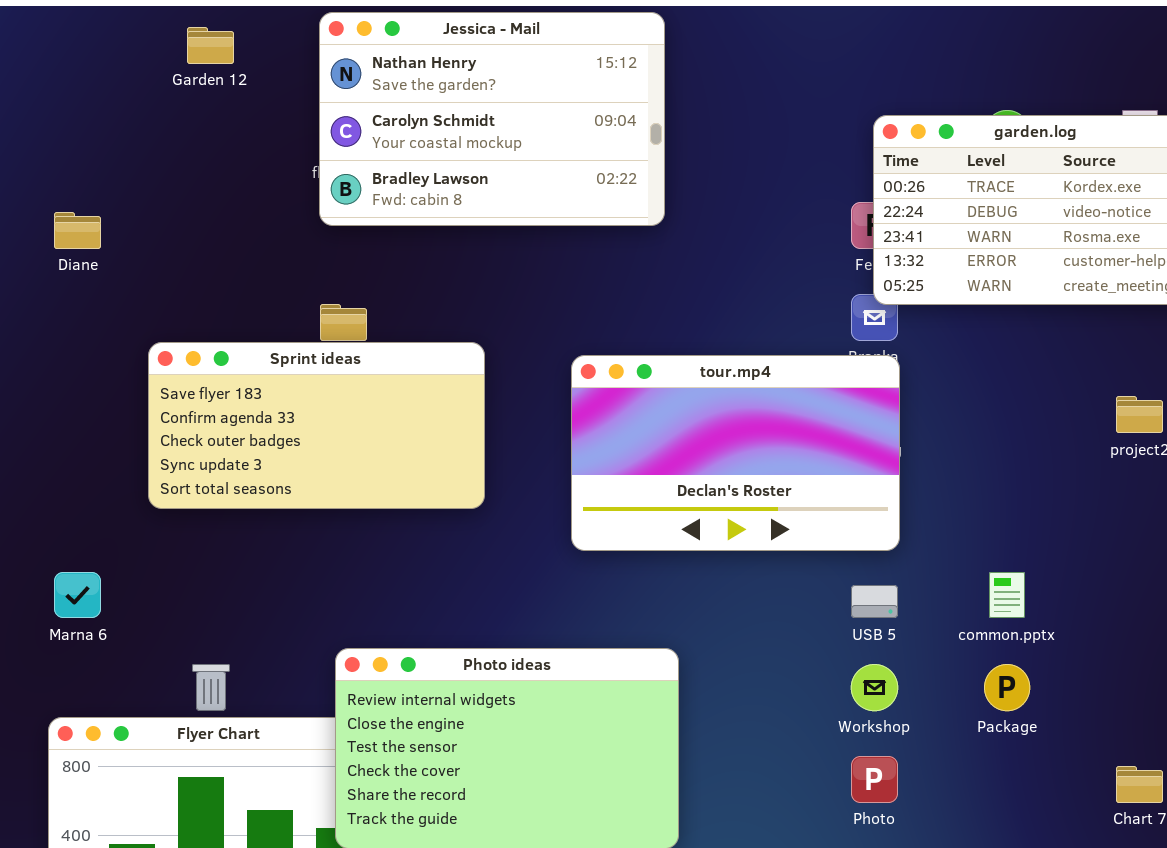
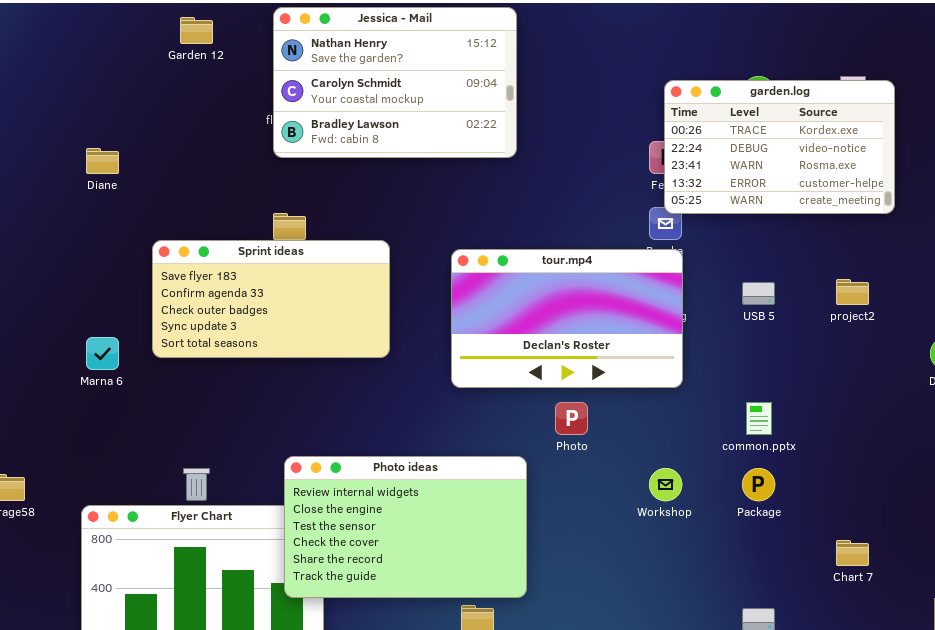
Marna 6: [54,572,101,618] -> [86,337,119,370], moved
USB 5: [851,585,898,618] -> [742,282,775,305], moved
Photo: [851,756,898,803] -> [555,402,588,435], moved

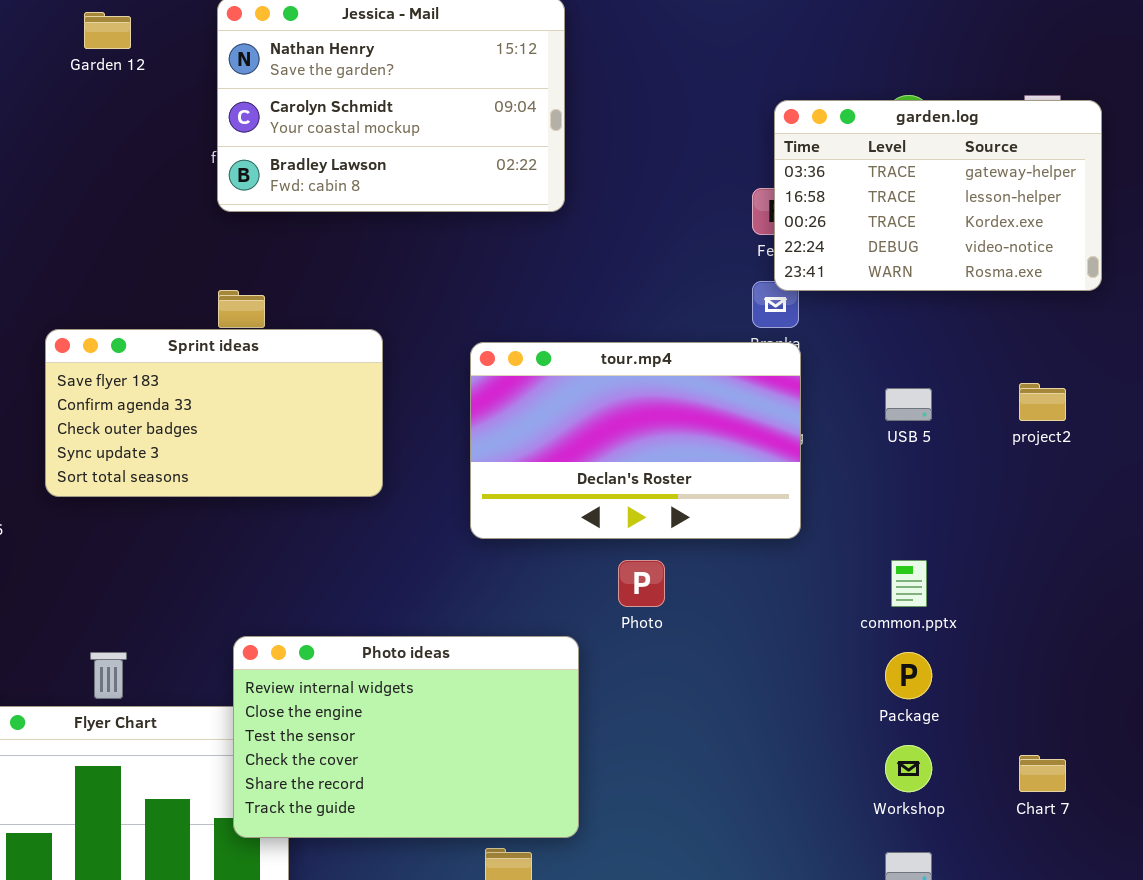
garden.log: [664,80,895,214] -> [774,100,1102,291], scrolled up 2 rows
Workshop: [649,468,682,501] -> [885,745,932,792], moved

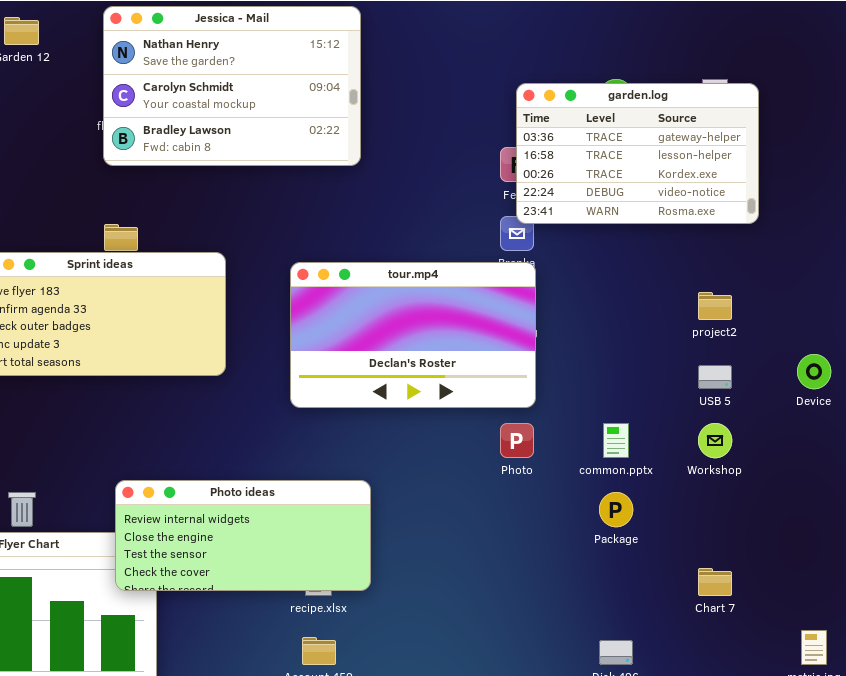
USB 5: [885,388,932,421] -> [698,365,732,389], moved
Photo: [618,560,665,607] -> [500,423,534,458], moved
Photo ideas: [233,636,579,838] -> [115,480,371,591], resized
Workshop: [885,745,932,792] -> [698,423,732,458], moved

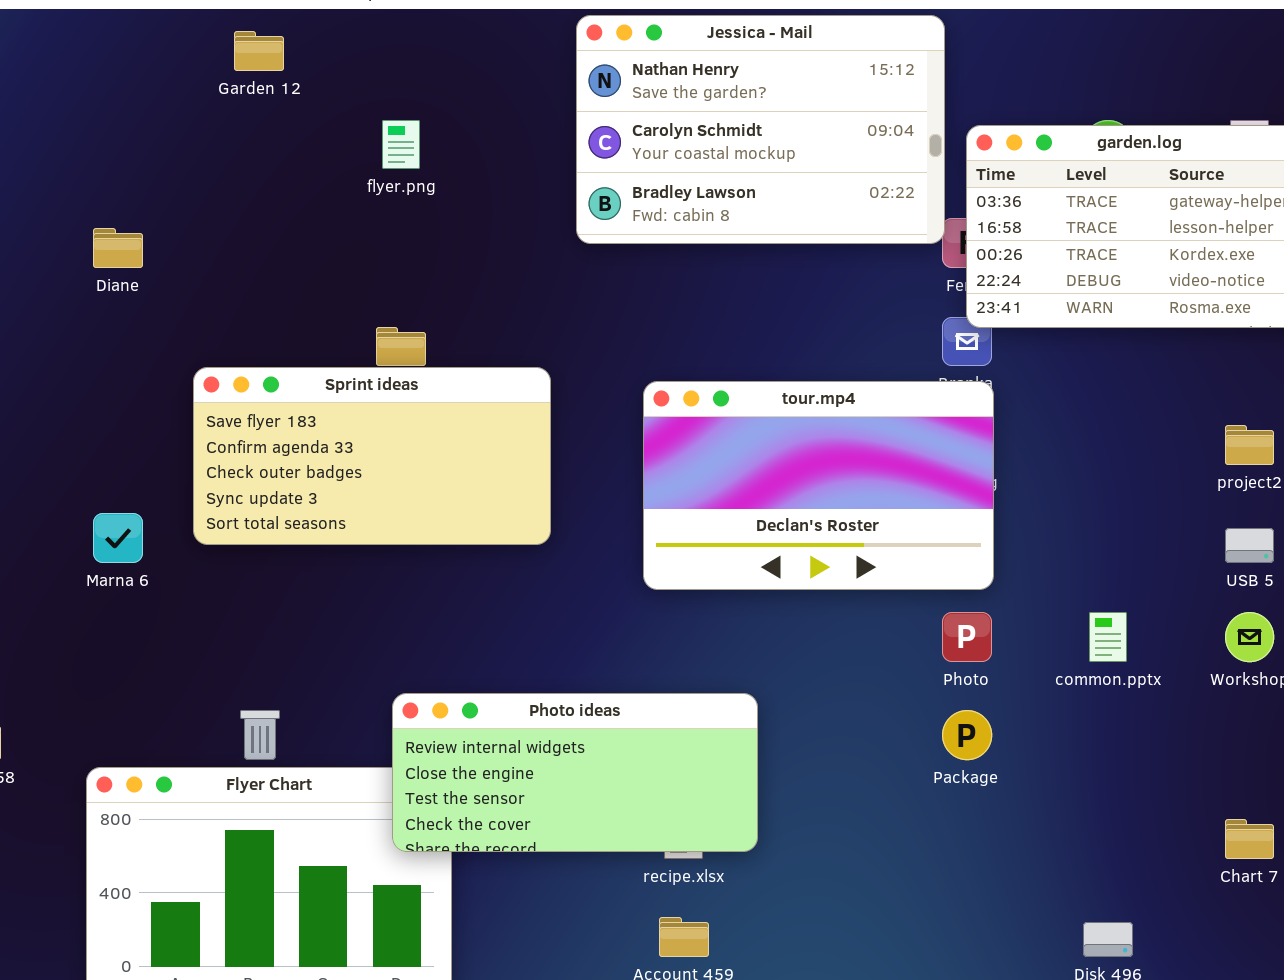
Jessica - Mail: [103,6,361,166] -> [576,15,945,244], moved
Package: [599,492,633,527] -> [942,710,992,760], moved

